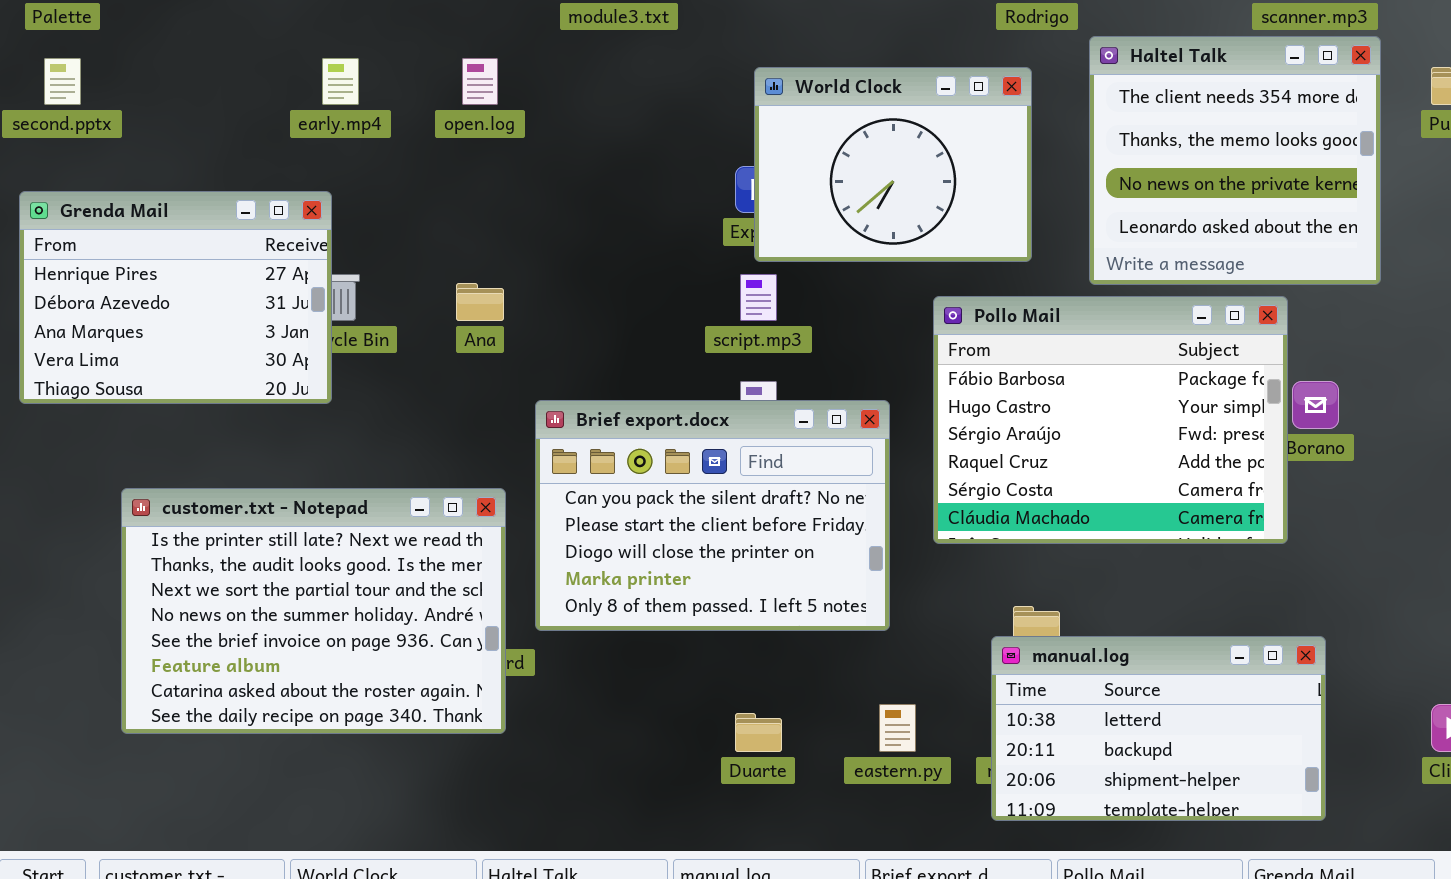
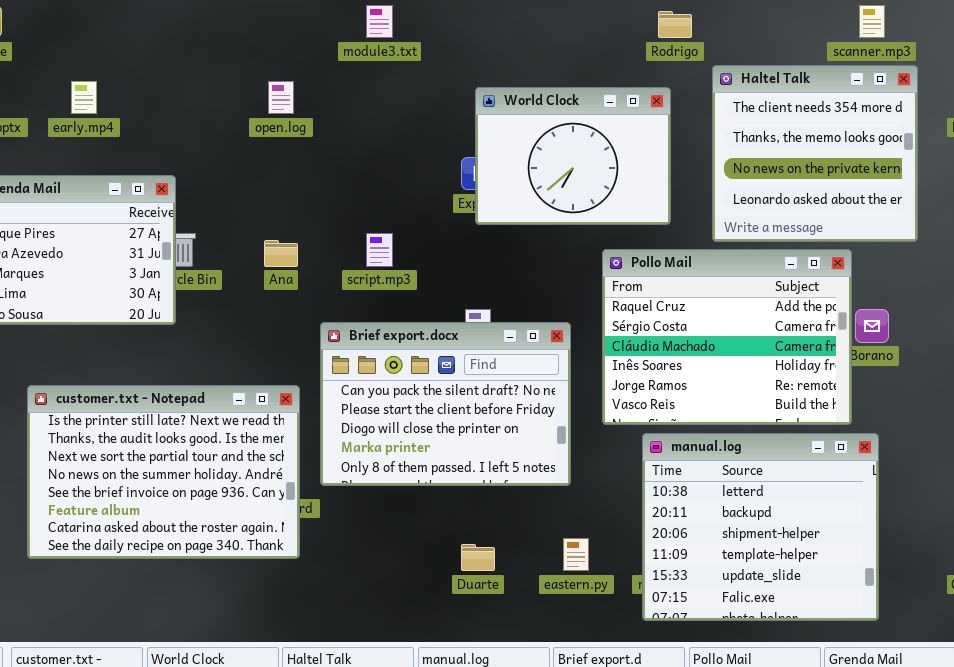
early.mp4: [322,58,359,105] -> [71,81,97,114], moved
script.mp3: [740,274,777,321] -> [366,233,393,267], moved
Pollo Mail: [933,296,1288,544] -> [602,249,852,425], scrolled down 3 rows
manual.log: [991,636,1326,821] -> [642,433,879,621], resized

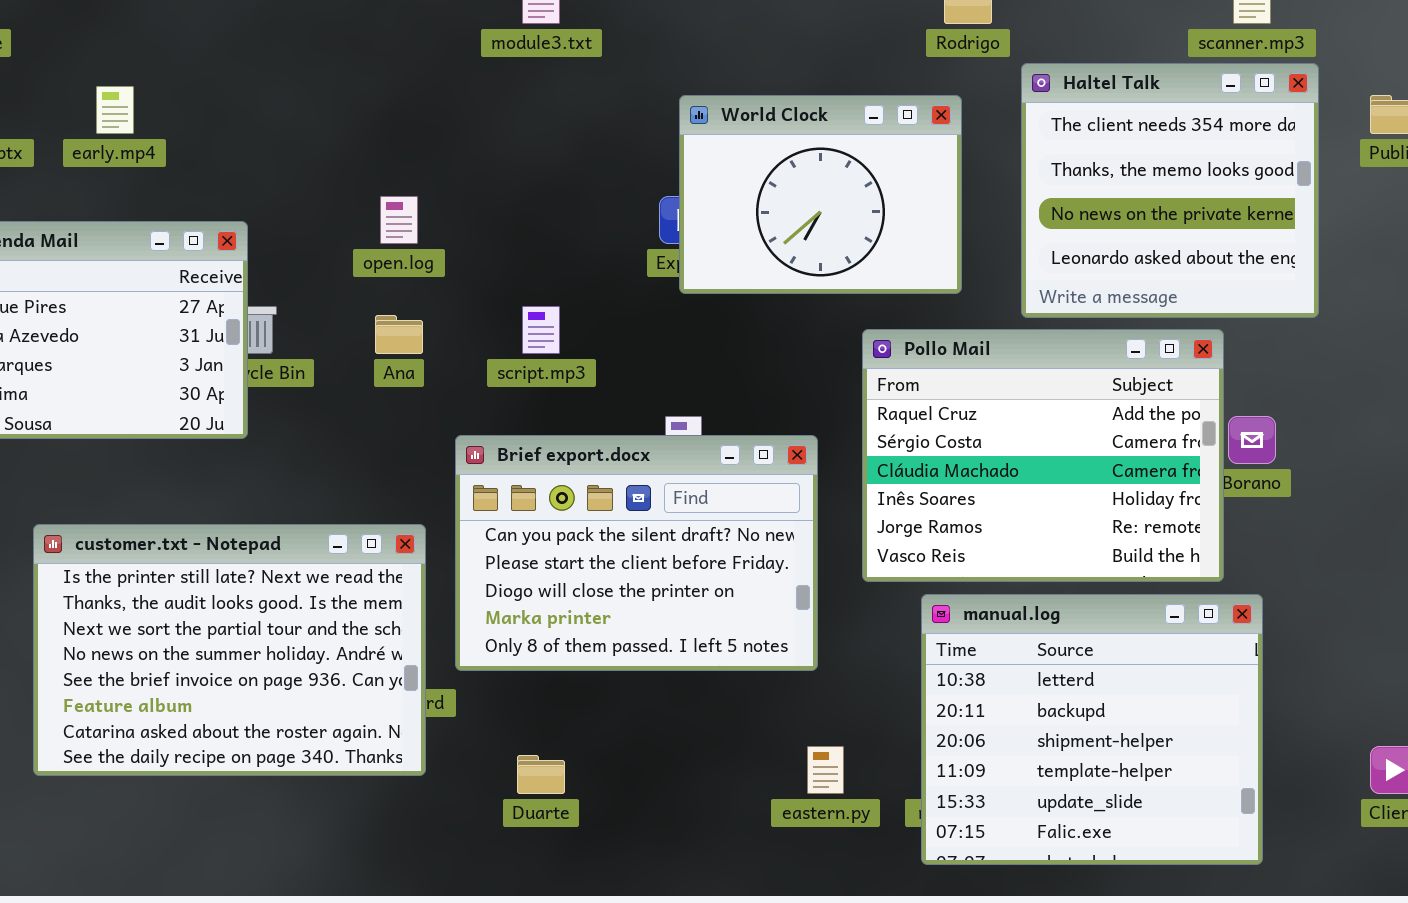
open.log: [268,81,294,114] -> [380,196,418,244], moved
Duarte: [461,544,495,571] -> [517,755,565,794], moved

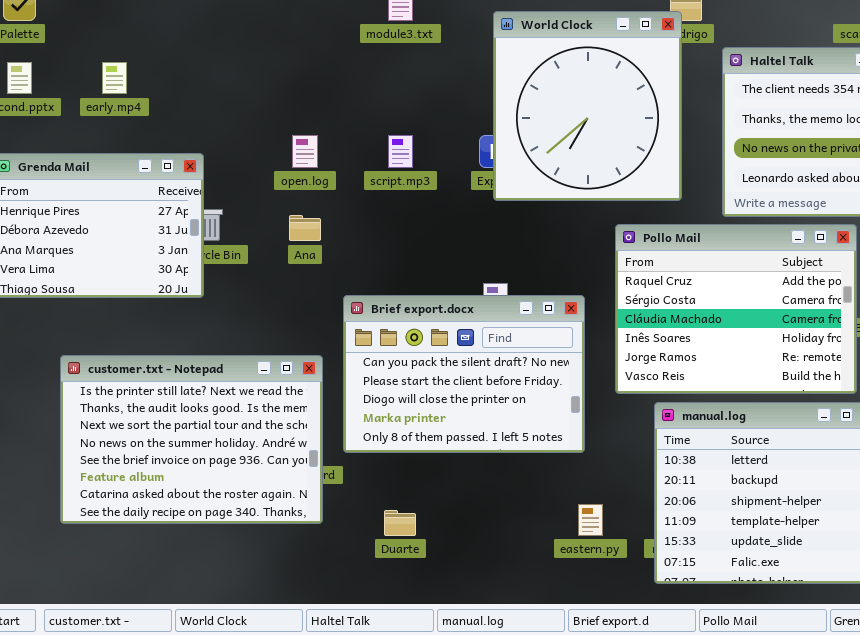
World Clock: [679,95,962,294] -> [493,11,682,201], resized
script.mp3: [522,306,560,354] -> [388,135,413,168], moved

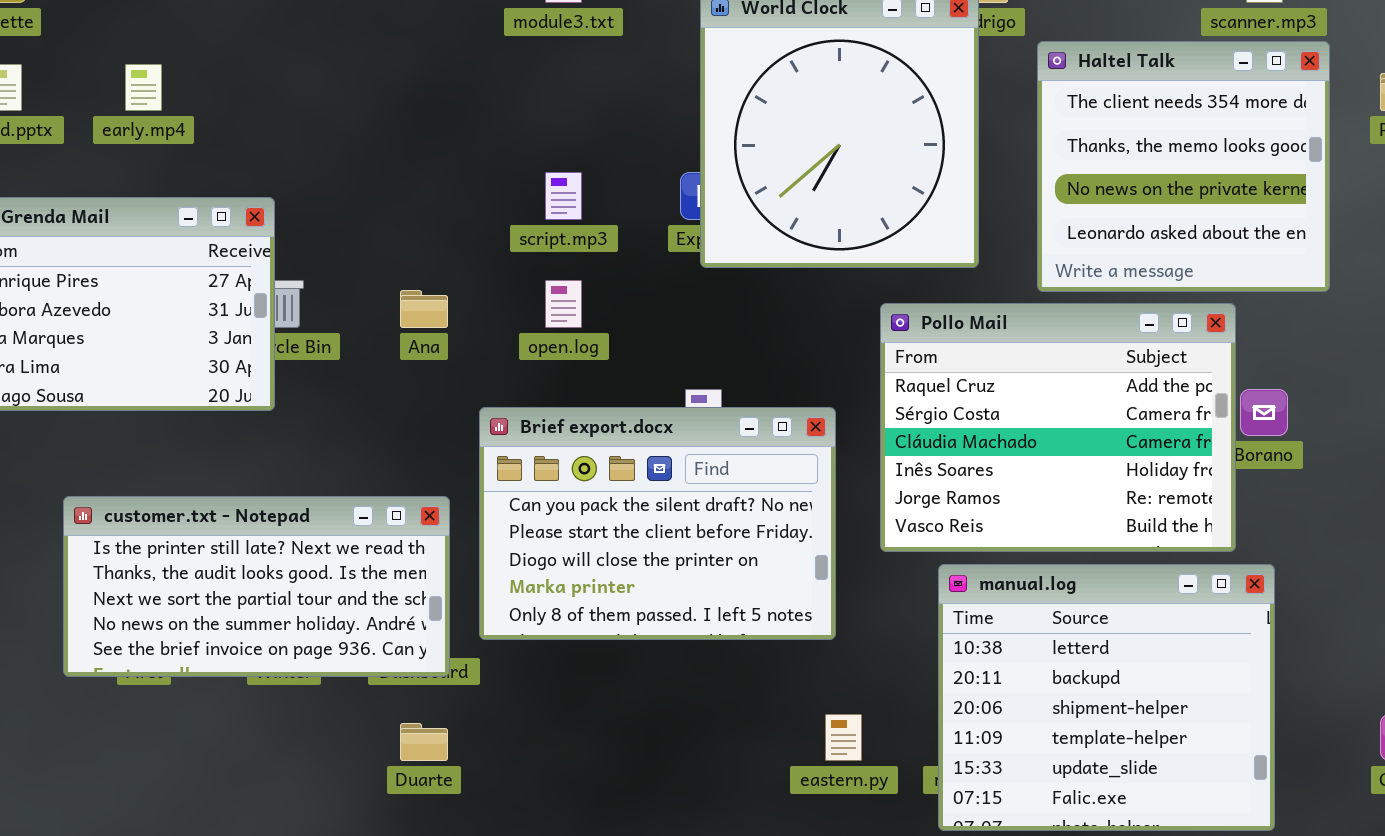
open.log: [292,135,318,168] -> [545,280,582,328], moved
customer.txt - Notepad: [60,355,323,524] -> [63,496,450,677], resized
Duarte: [384,510,416,536] -> [400,723,448,761], moved

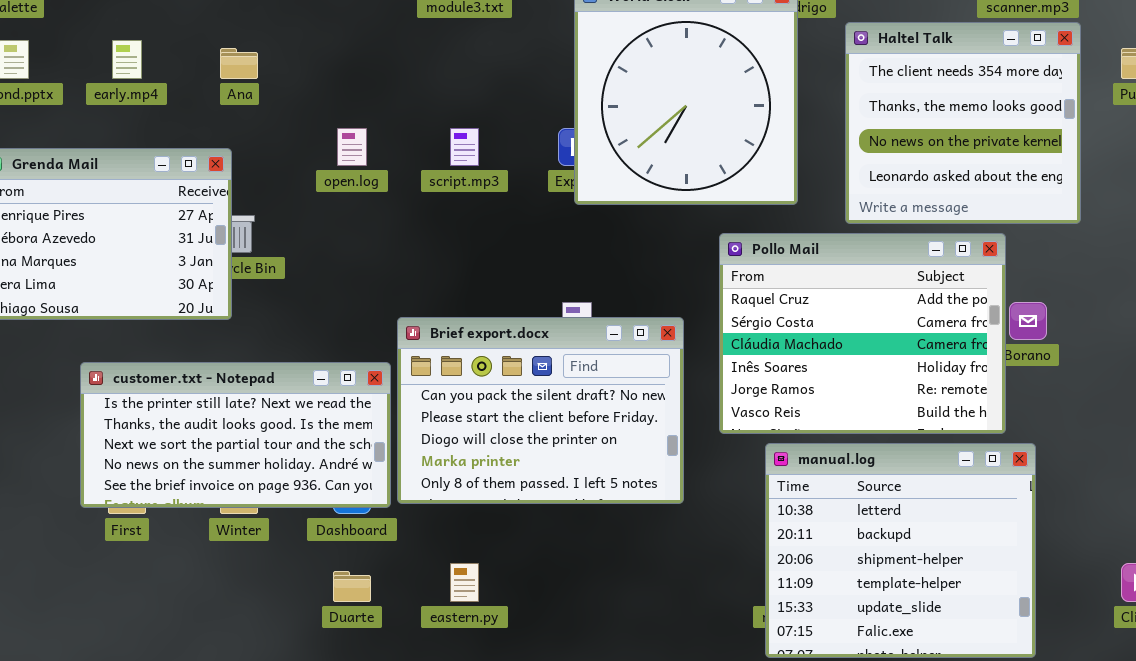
open.log: [545,280,582,328] -> [337,128,367,166], moved
Ana: [400,290,448,328] -> [220,48,258,79], moved
customer.txt - Notepad: [63,496,450,677] -> [80,362,391,508], moved
eastern.py: [825,714,862,761] -> [450,563,479,602], moved

